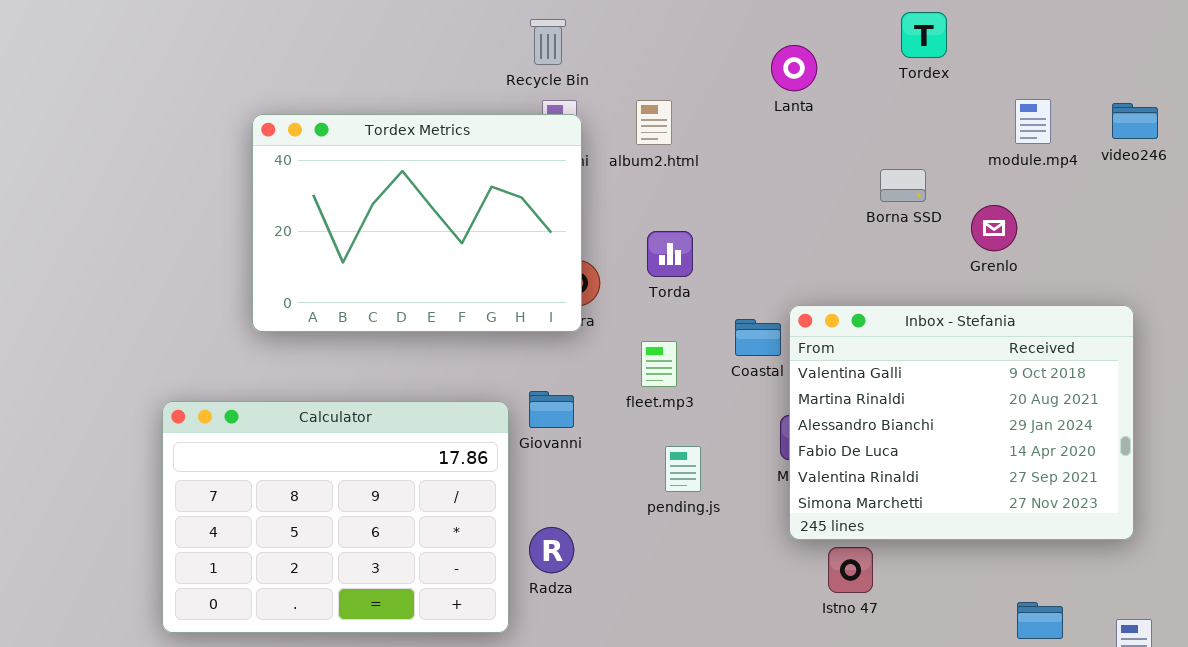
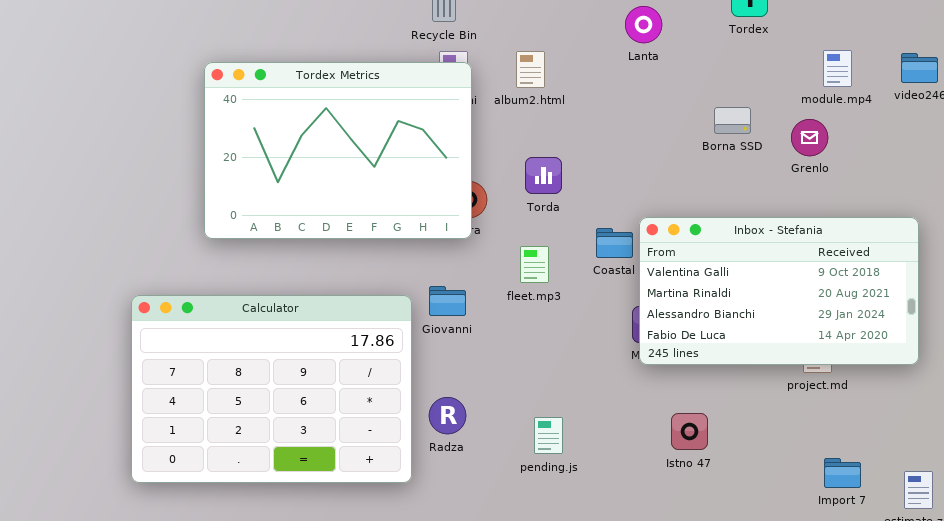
Grenlo: [971,205,1017,251] -> [791,119,828,156], moved
Inbox - Stefania: [789,305,1134,540] -> [639,217,919,365], resized
pending.js: [665,446,701,492] -> [534,417,563,454], moved

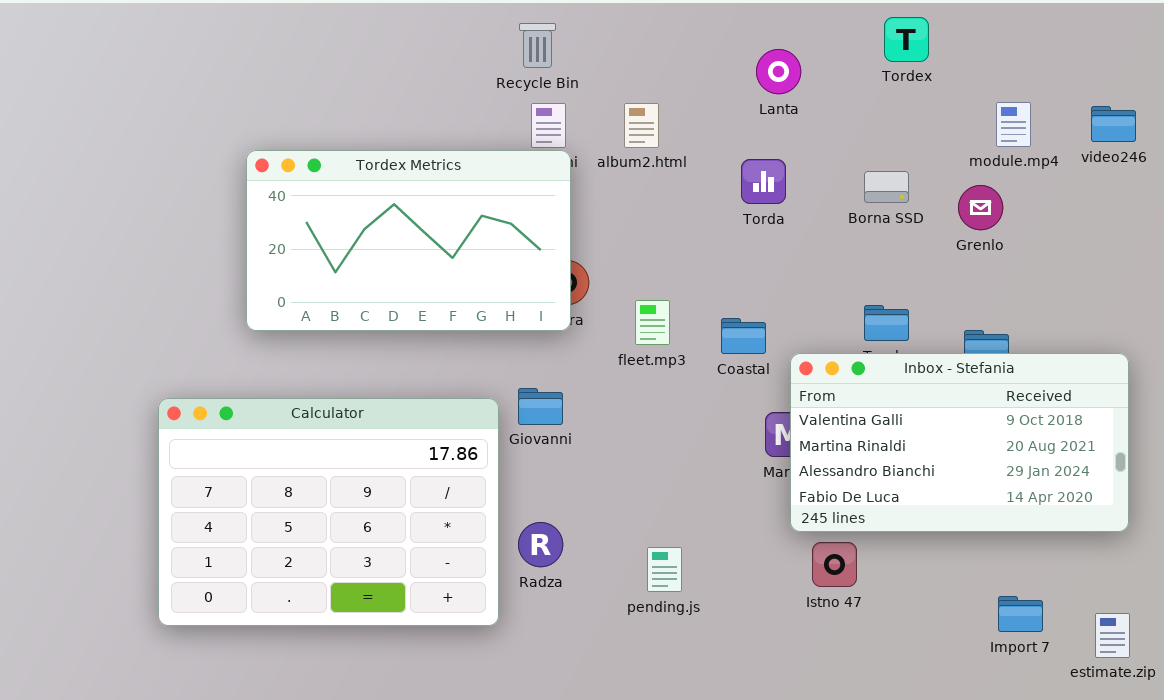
Tordex Metrics: [204,62,472,239] -> [246,150,571,331], resized
Torda: [525,157,562,194] -> [741,159,786,204], moved
Inbox - Stefania: [639,217,919,365] -> [790,353,1129,532], moved
fleet.mp3: [520,246,549,283] -> [635,300,670,345], moved

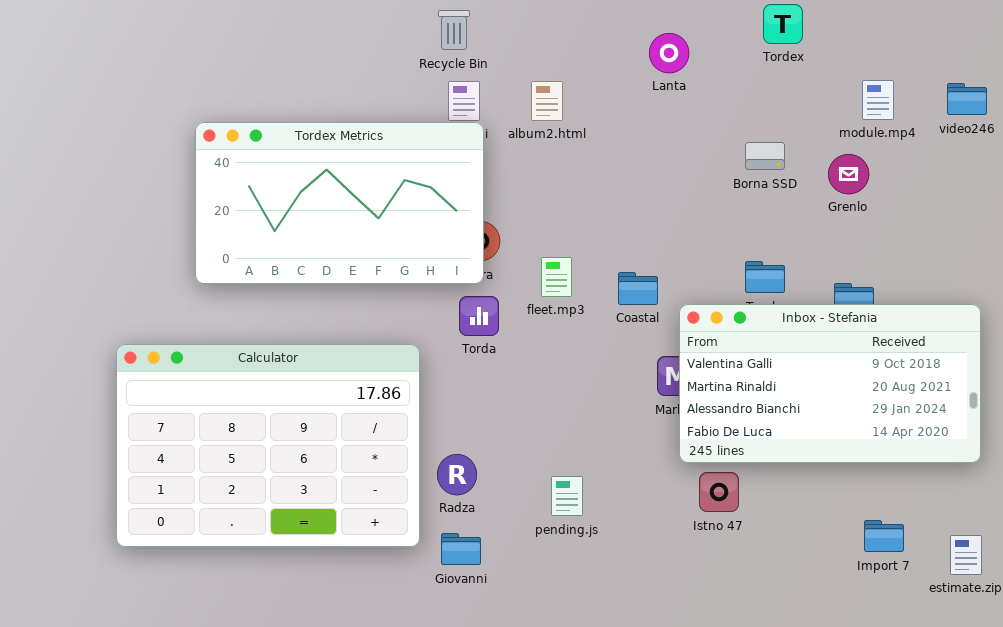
Torda: [741,159,786,204] -> [459,296,499,336], moved
Giovanni: [518,388,563,425] -> [441,533,481,565], moved

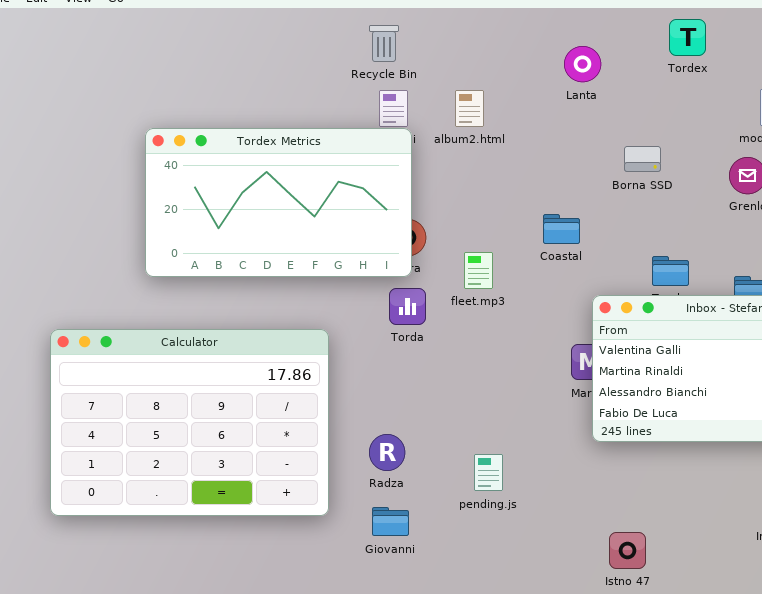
Borna SSD: [745,142,785,170] -> [624,146,661,172], moved
Coastal: [618,272,658,305] -> [543,214,580,244], moved
Calculator: [116,344,420,547] -> [50,329,329,516], moved
Istno 47: [699,472,739,512] -> [609,532,646,569], moved

